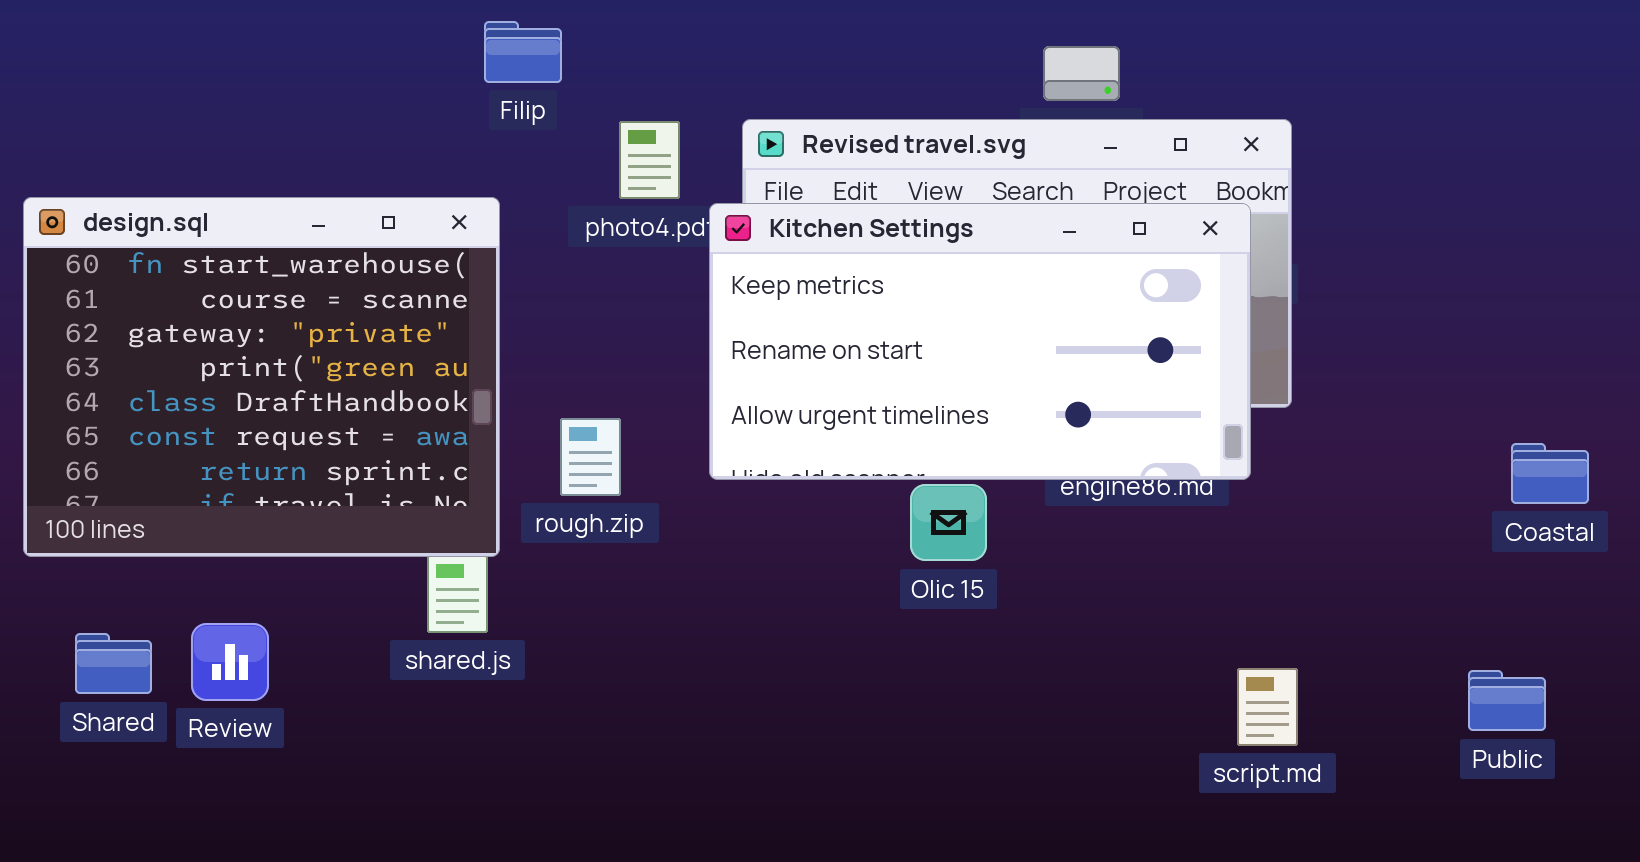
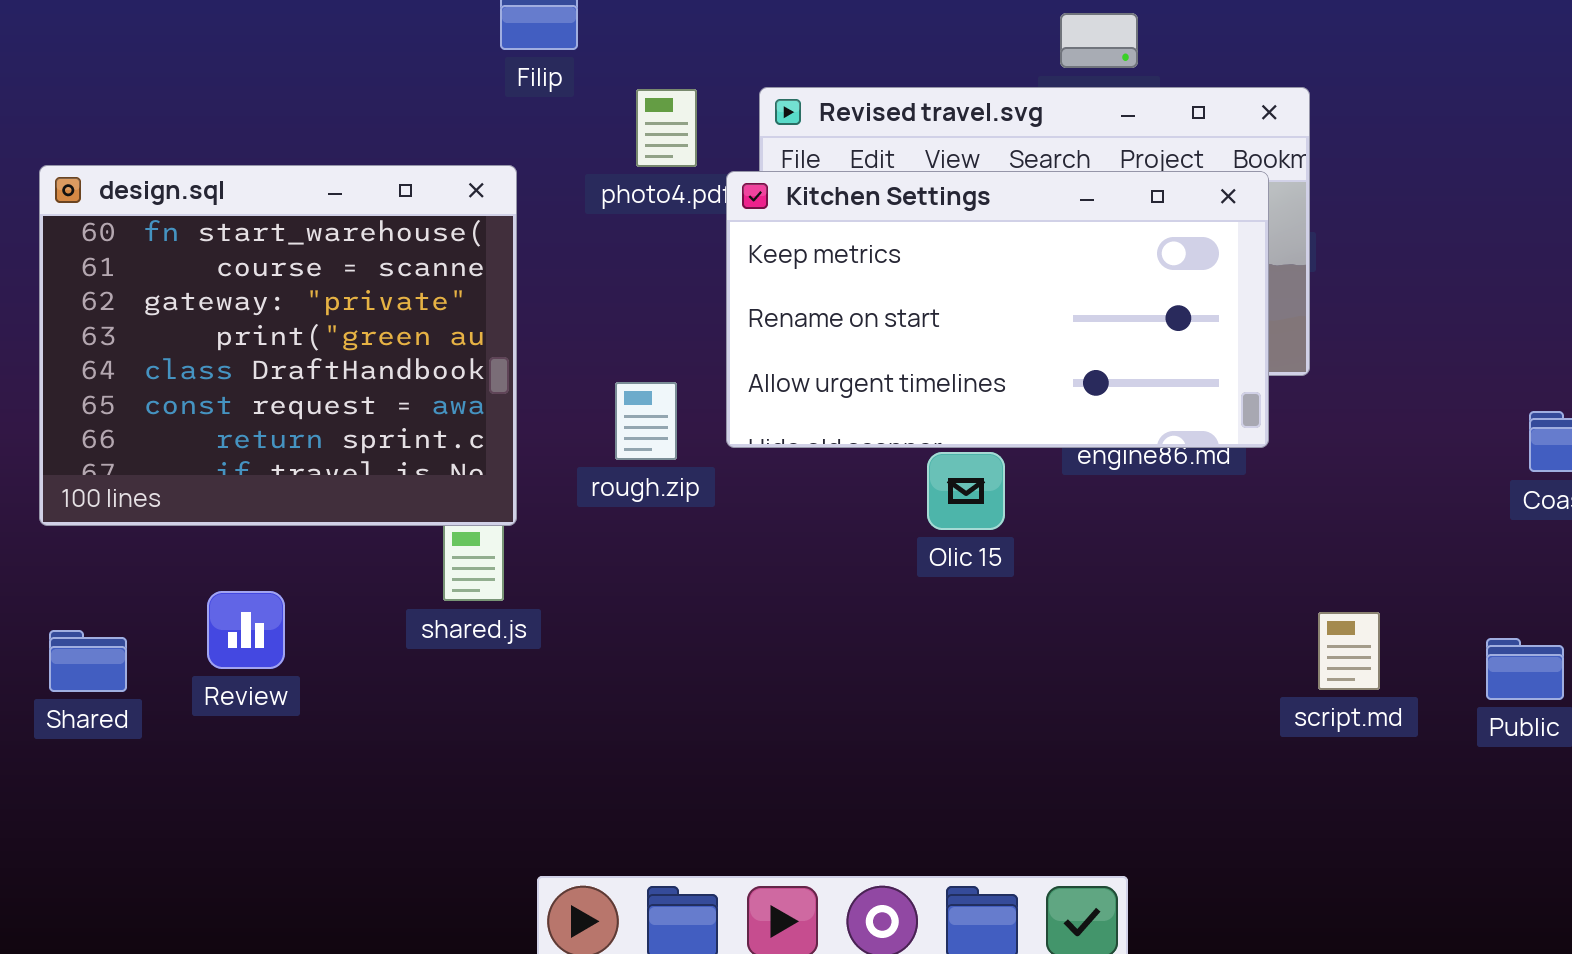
rough.zip: [560,418,621,496] -> [615,382,677,460], moved
Shared: [75,633,152,694] -> [49,630,127,692], moved
script.md: [1237,668,1298,746] -> [1318,612,1380,690], moved

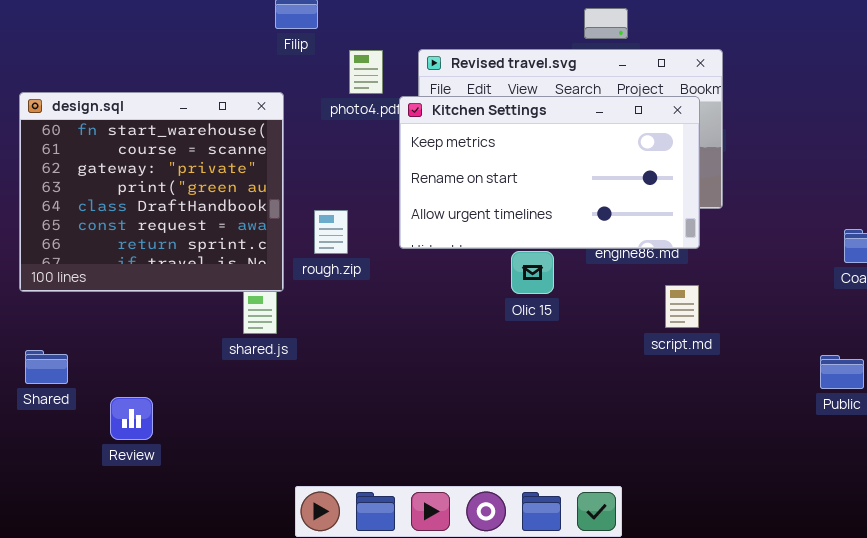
rough.zip: [615,382,677,460] -> [314,210,348,254], moved
Review: [207,591,285,669] -> [110,397,153,440], moved
script.md: [1318,612,1380,690] -> [665,285,699,328], moved

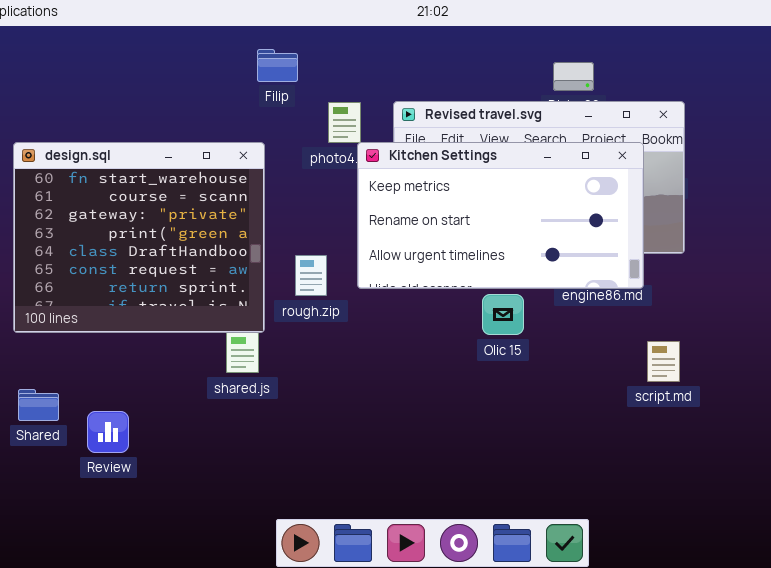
Kitchen Settings: [399,96,700,249] -> [357,142,644,289], moved
script.md: [665,285,699,328] -> [647,341,680,382], moved
Review: [110,397,153,440] -> [87,411,129,453], moved

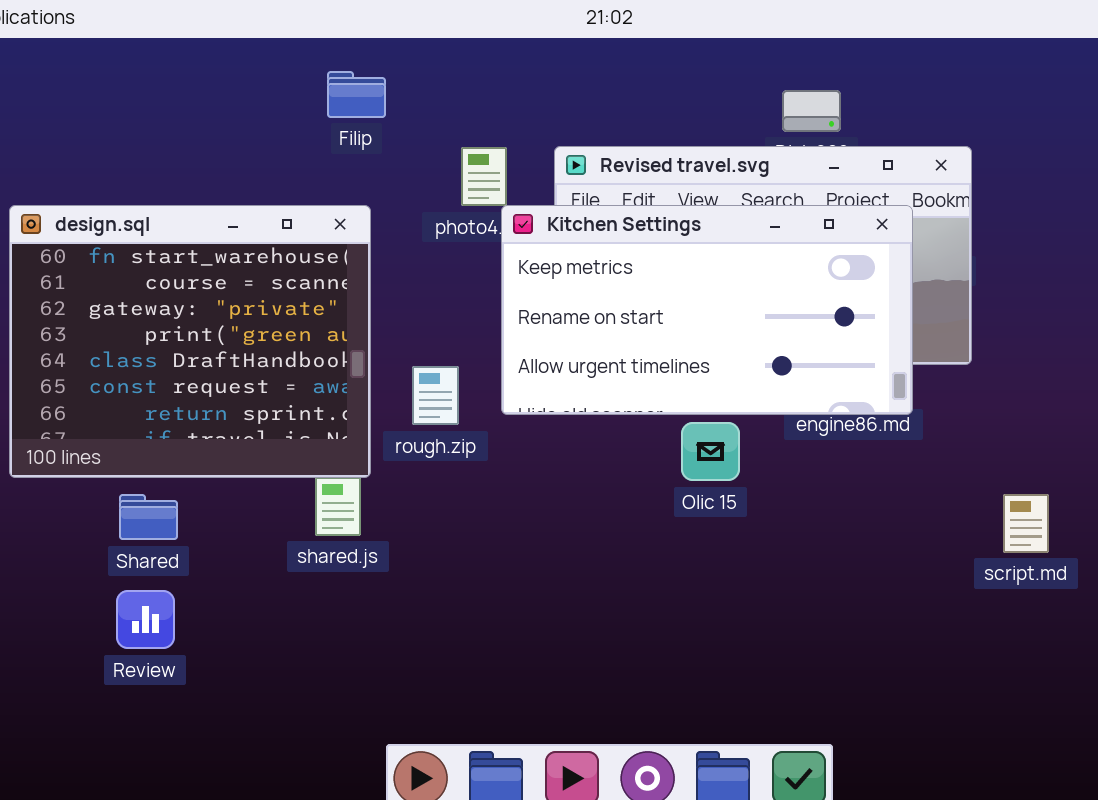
Filip: [257,49,298,82] -> [327,71,386,118], moved
script.md: [647,341,680,382] -> [1003,494,1049,553], moved
Shared: [18,389,59,421] -> [119,494,178,540], moved

